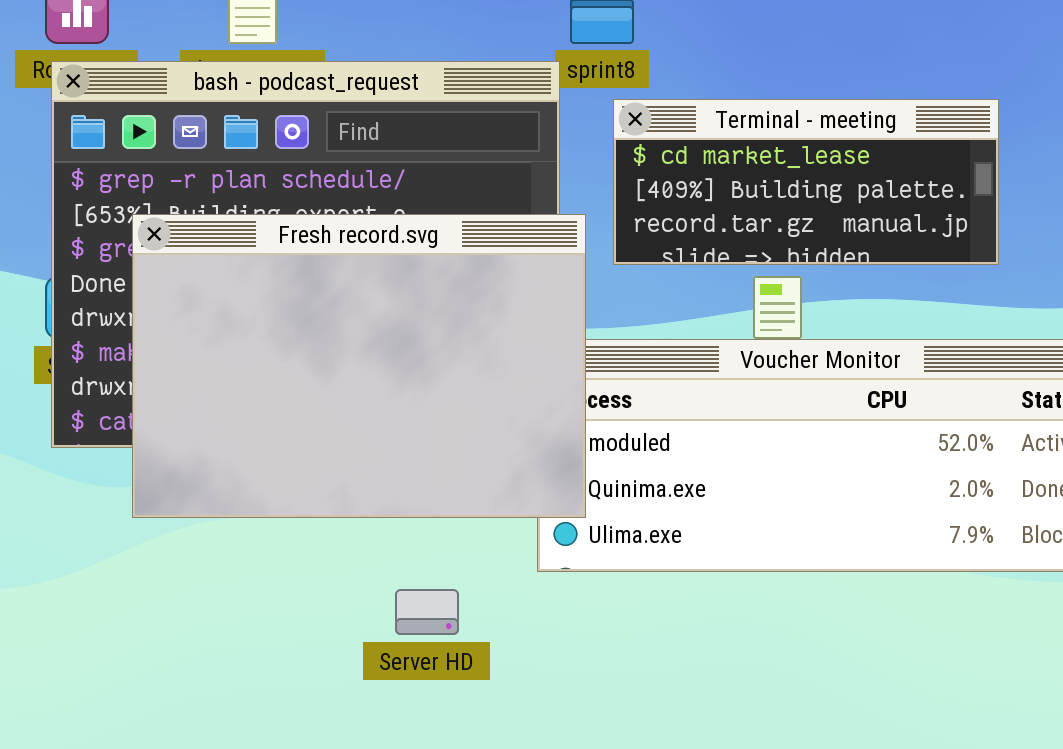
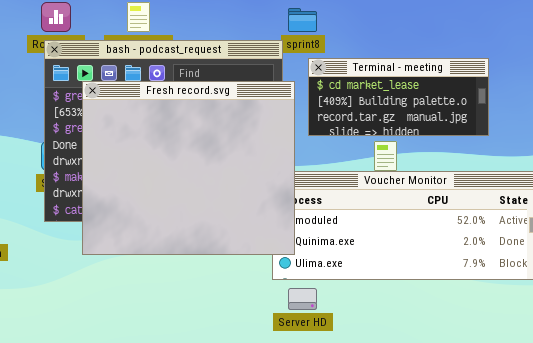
Fresh record.svg: [132,214,586,518] -> [82,81,295,255], resized
Server HD: [395,589,459,635] -> [288,288,317,310], moved

